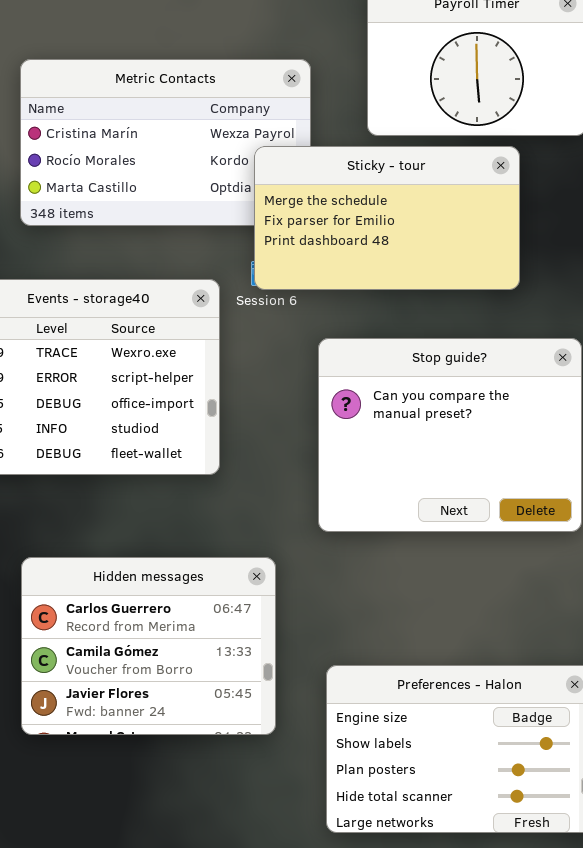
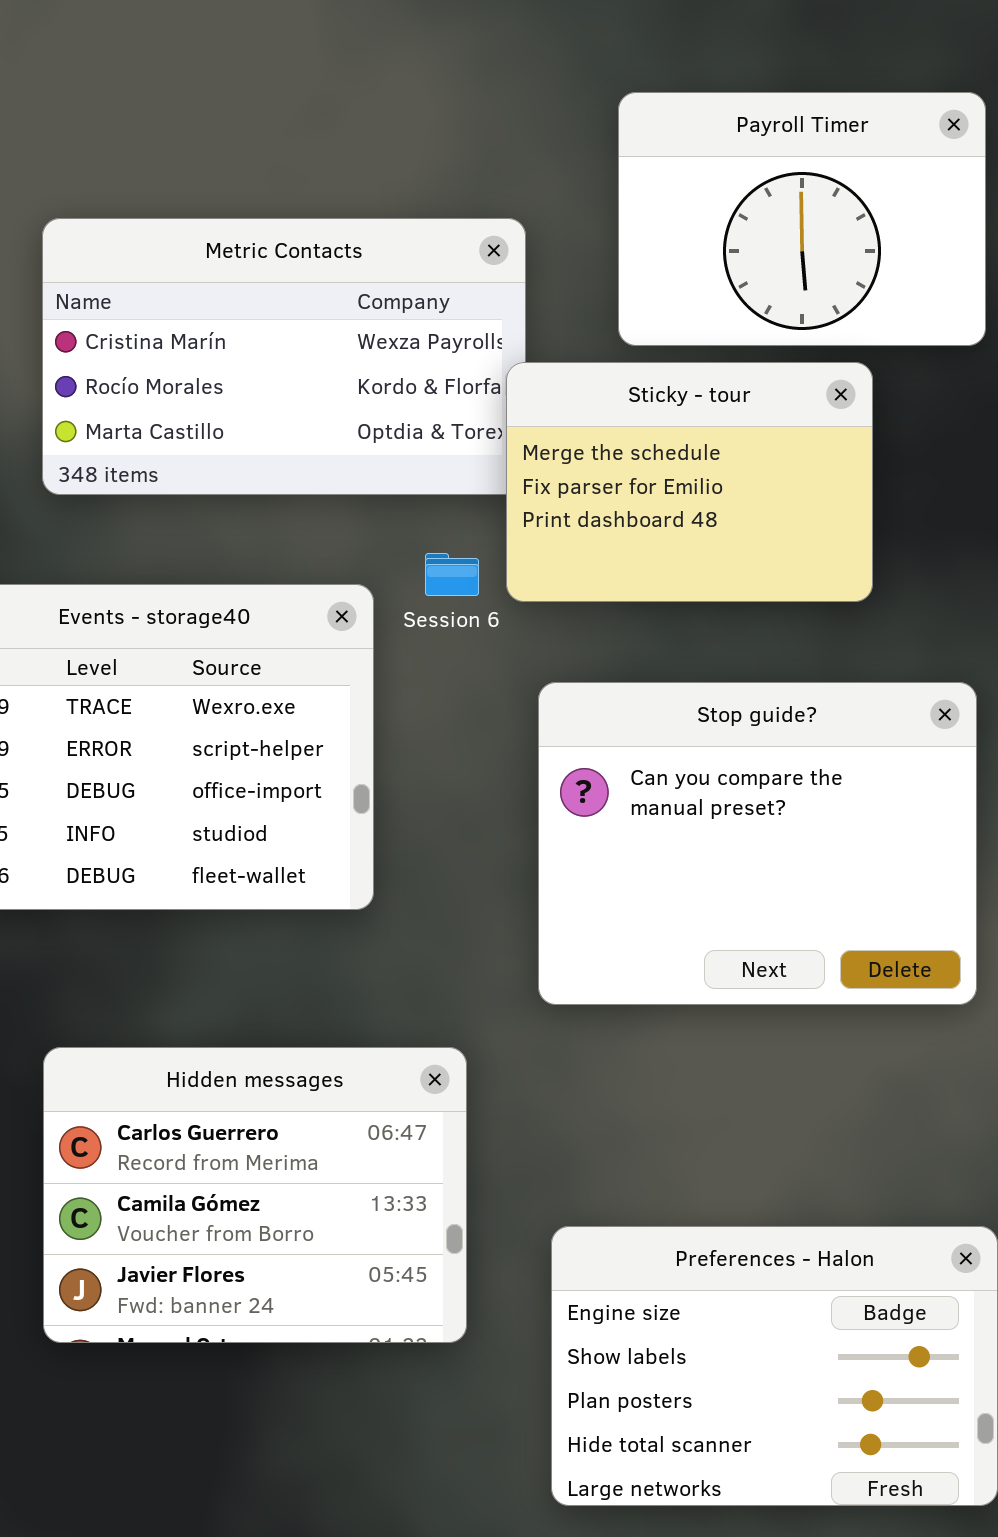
Sticky - tour: [254,146,520,290] -> [506,362,873,602], resized

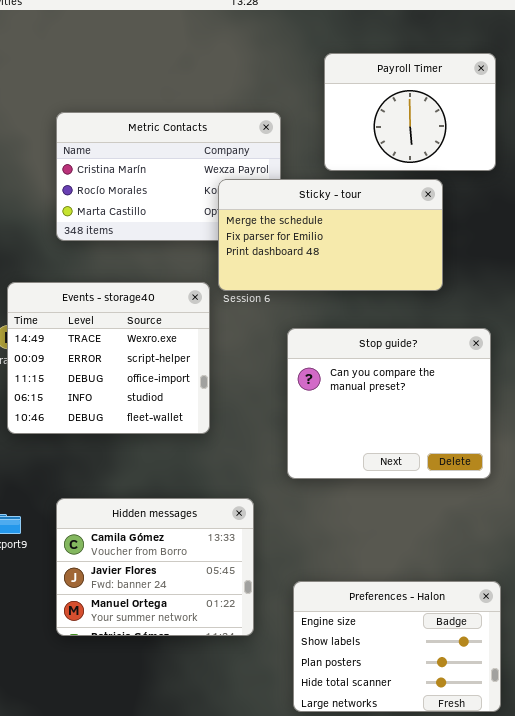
Sticky - tour: [506,362,873,602] -> [218,179,443,291], resized
Hidden messages: [43,1047,467,1343] -> [56,498,254,636], scrolled down 1 row

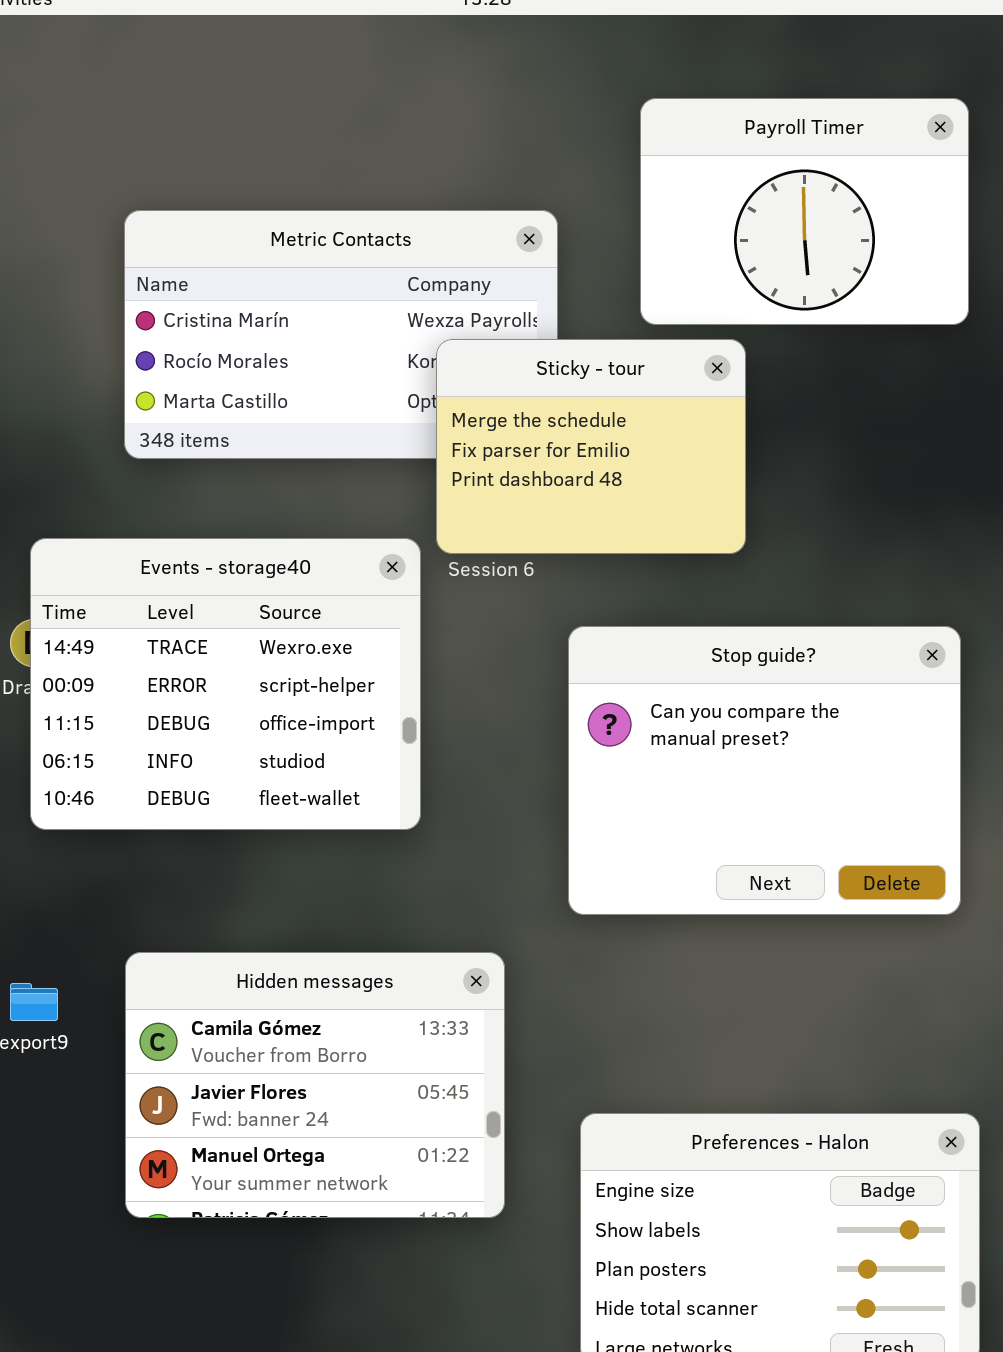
Sticky - tour: [218,179,443,291] -> [436,339,746,554], resized

